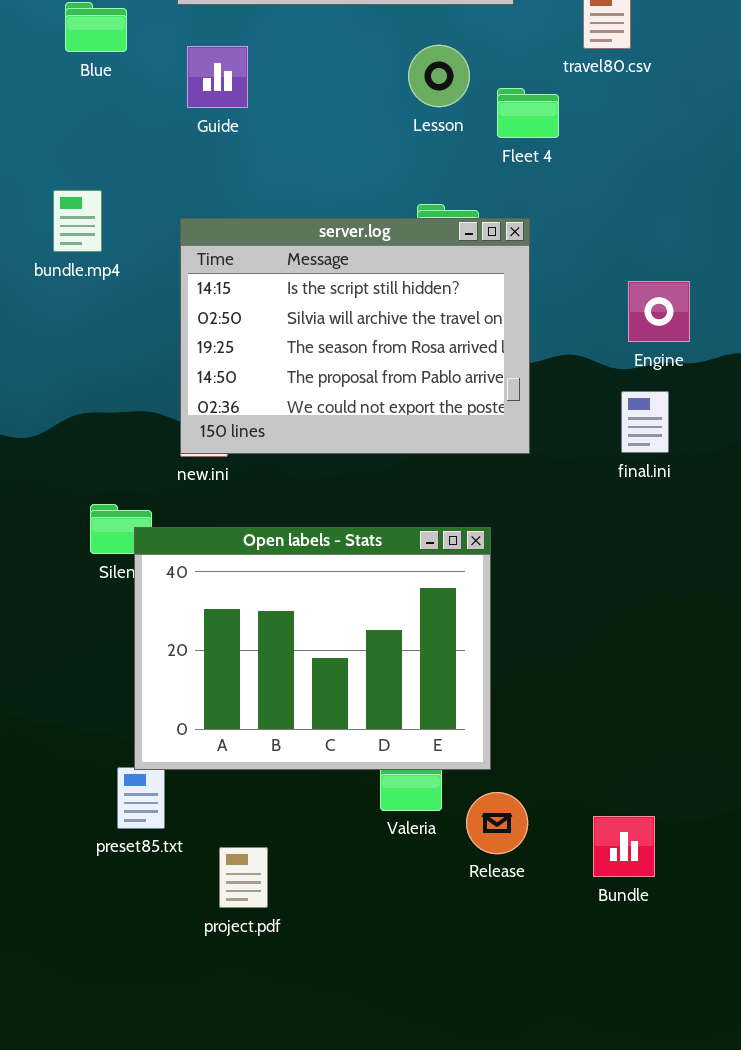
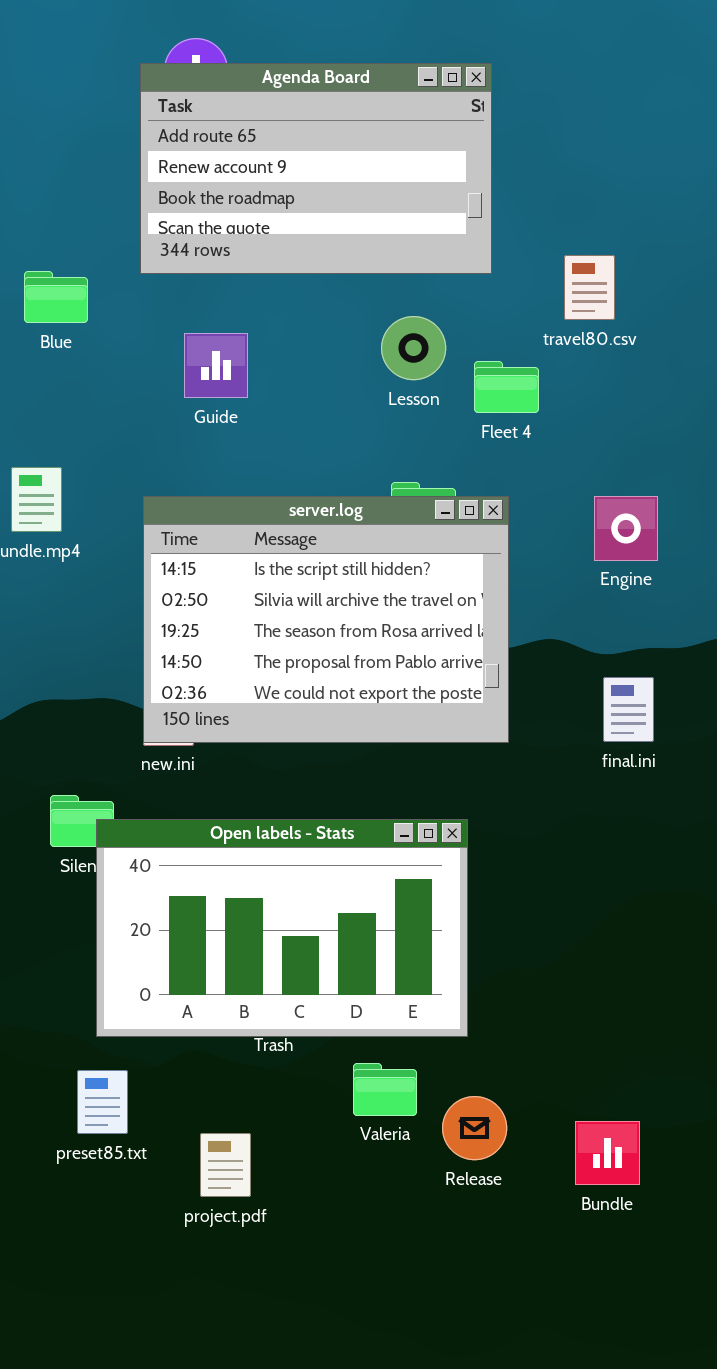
Guide: [187,46,248,108] -> [184,333,248,398], moved
Engine: [628,281,690,342] -> [594,496,658,561], moved
Open labels - Stats: [134,527,491,770] -> [96,819,468,1037], resized
project.pdf: [219,847,268,908] -> [200,1133,251,1197], moved

